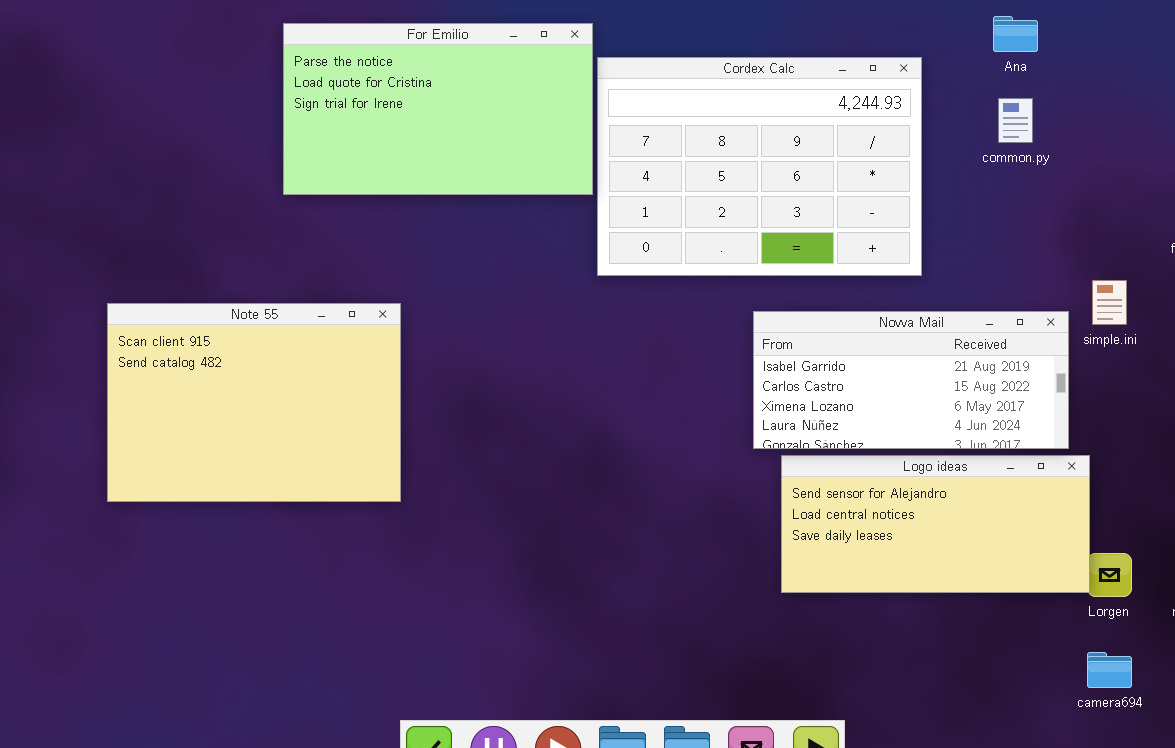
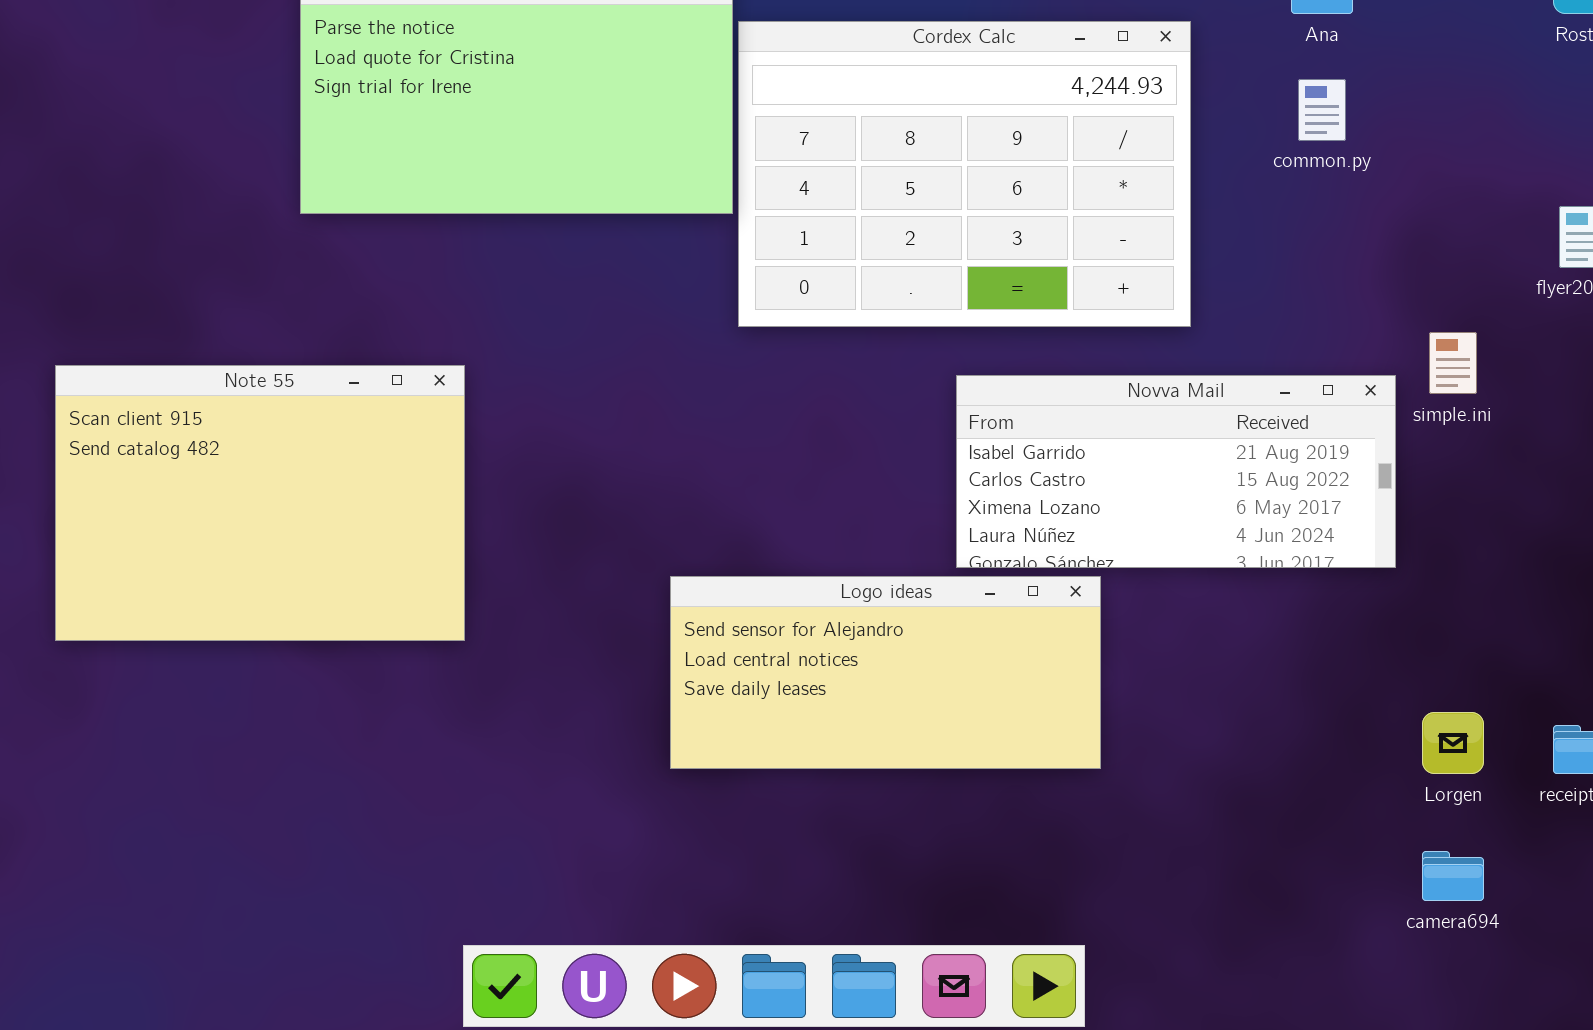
Logo ideas: [781,455,1090,593] -> [670,576,1101,769], moved

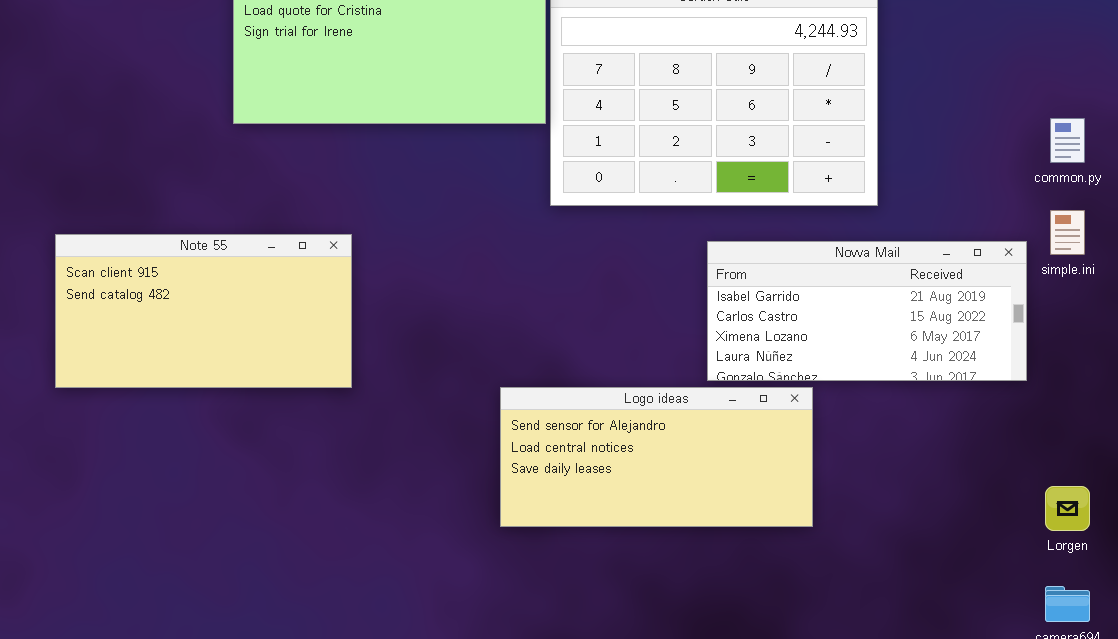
common.py: [1298,79,1346,141] -> [1050,118,1085,163], moved
Note 55: [55,365,465,641] -> [55,234,352,388], resized

